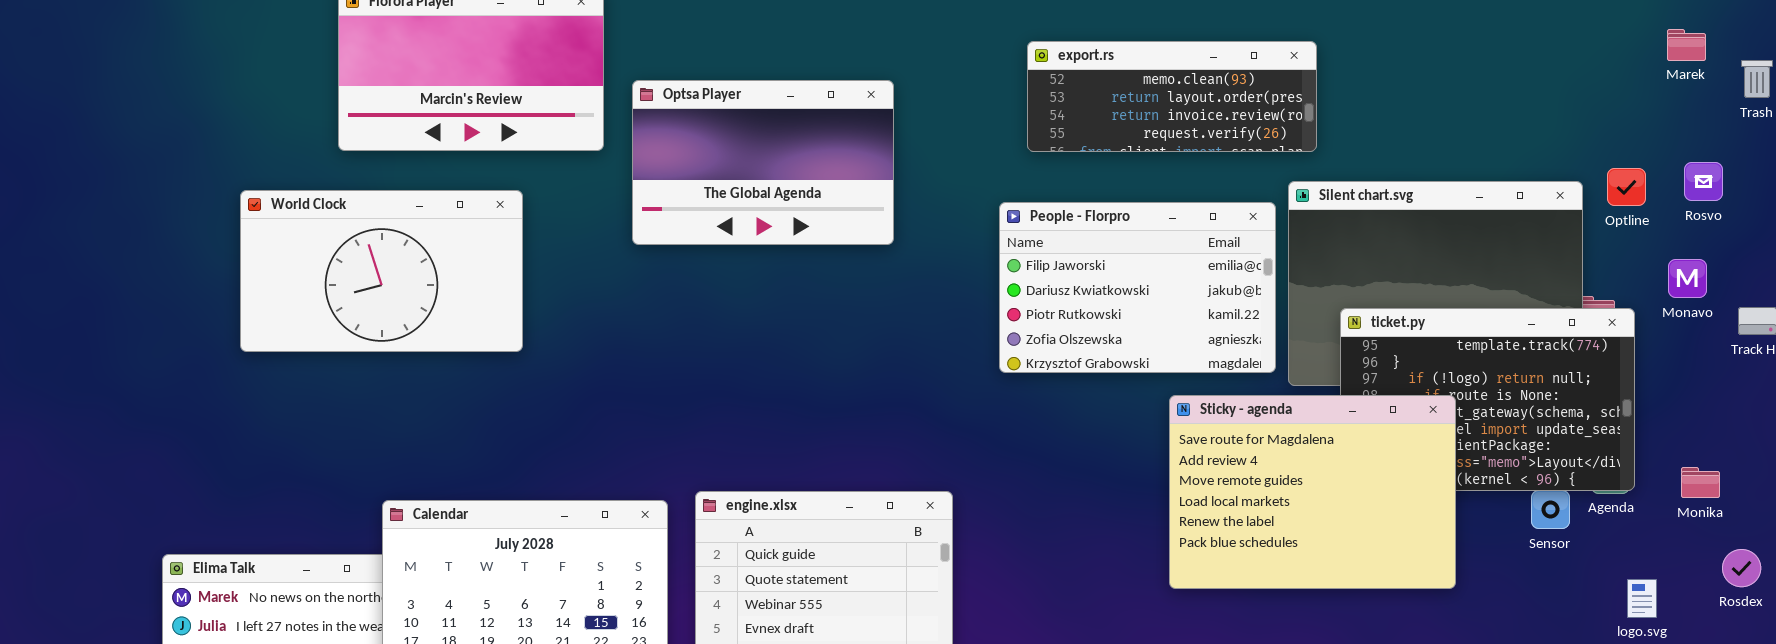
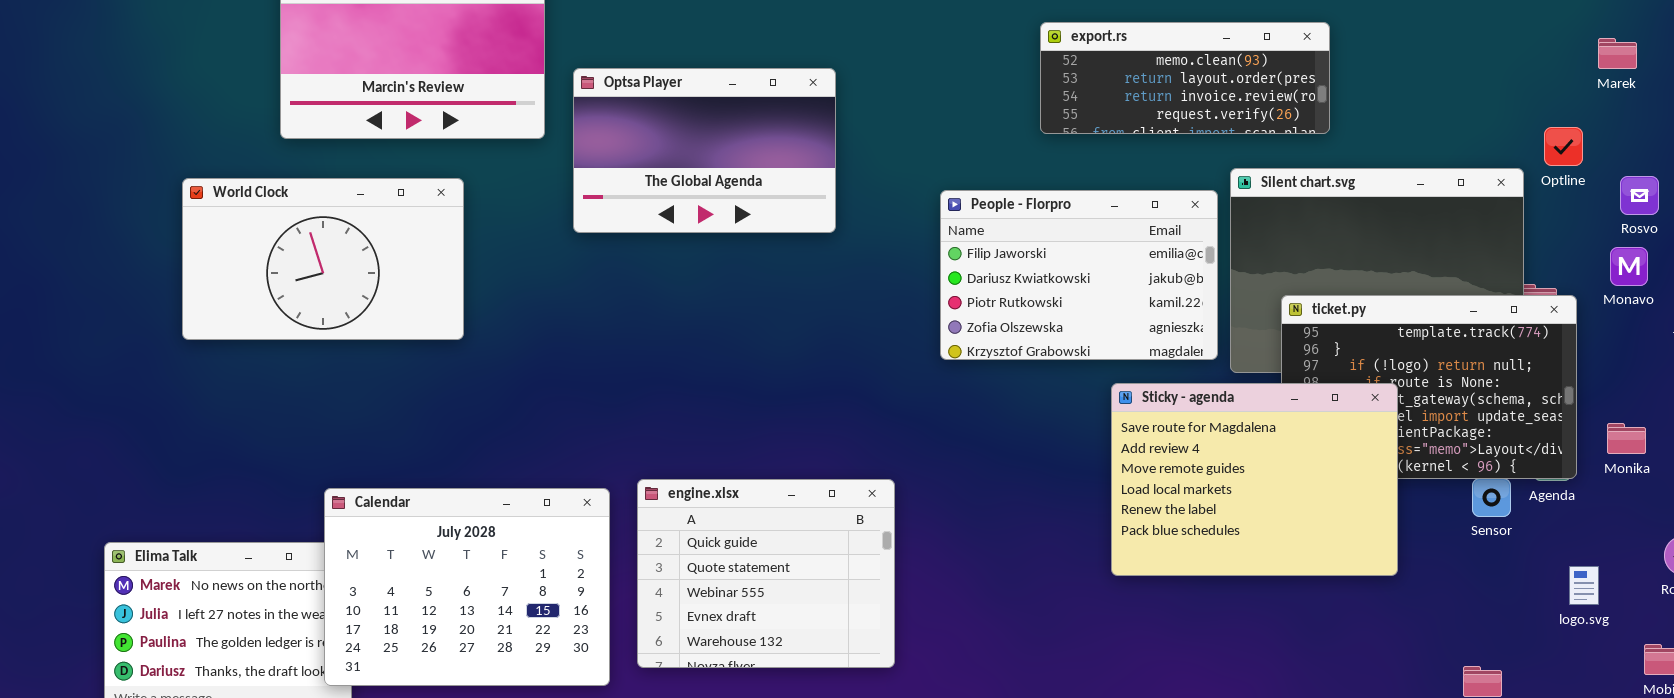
Marek: [1667,29,1706,61] -> [1598,38,1637,69], moved
export.rs: [1027,41,1317,152] -> [1040,22,1330,134], moved
Rosvo: [1684,162,1723,201] -> [1620,176,1659,215], moved
Optline: [1607,168,1646,206] -> [1544,127,1583,166], moved
Monika: [1681,467,1720,498] -> [1607,423,1646,454], moved

